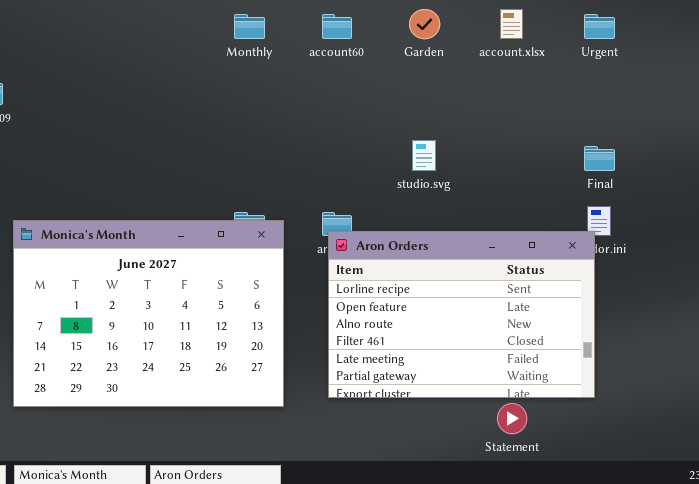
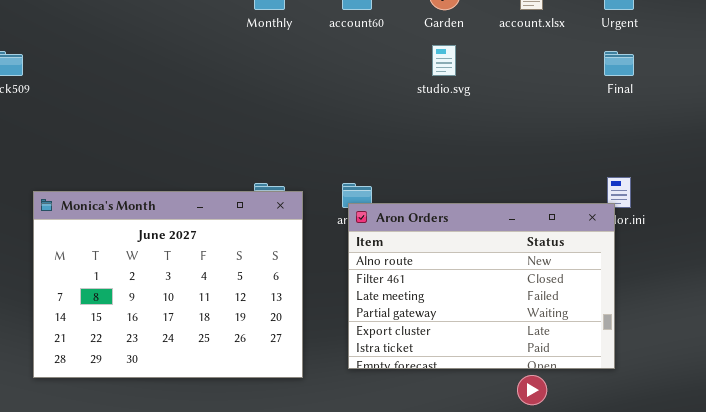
studio.svg: [412,140,436,171] -> [432,45,456,76], moved
Final: [584,146,615,171] -> [604,51,634,76], moved
Aron Orders: [328,231,595,398] -> [348,203,615,369], scrolled down 2 rows

